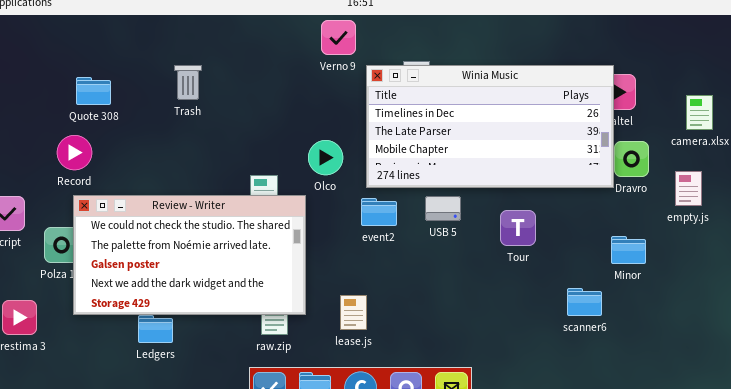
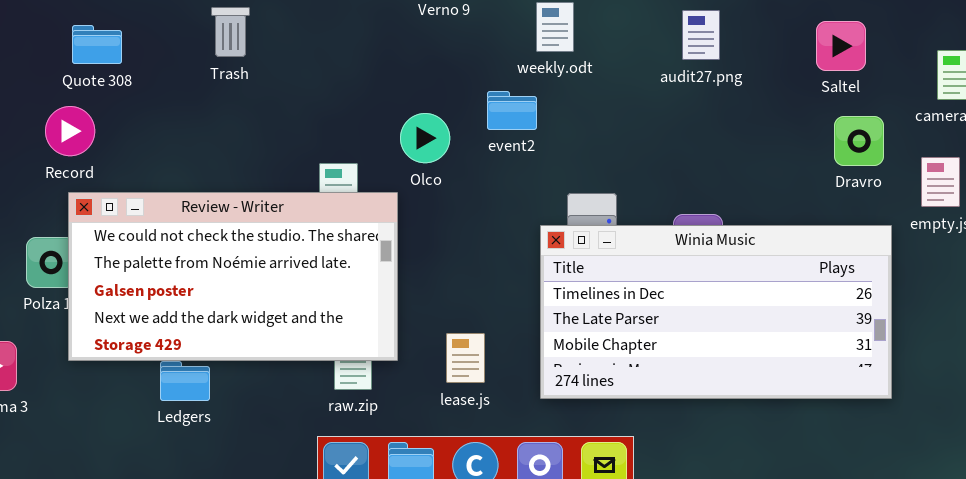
Winia Music: [366,65,614,188] -> [540,225,892,399], moved
event2: [361,198,397,226] -> [487,91,537,130], moved

